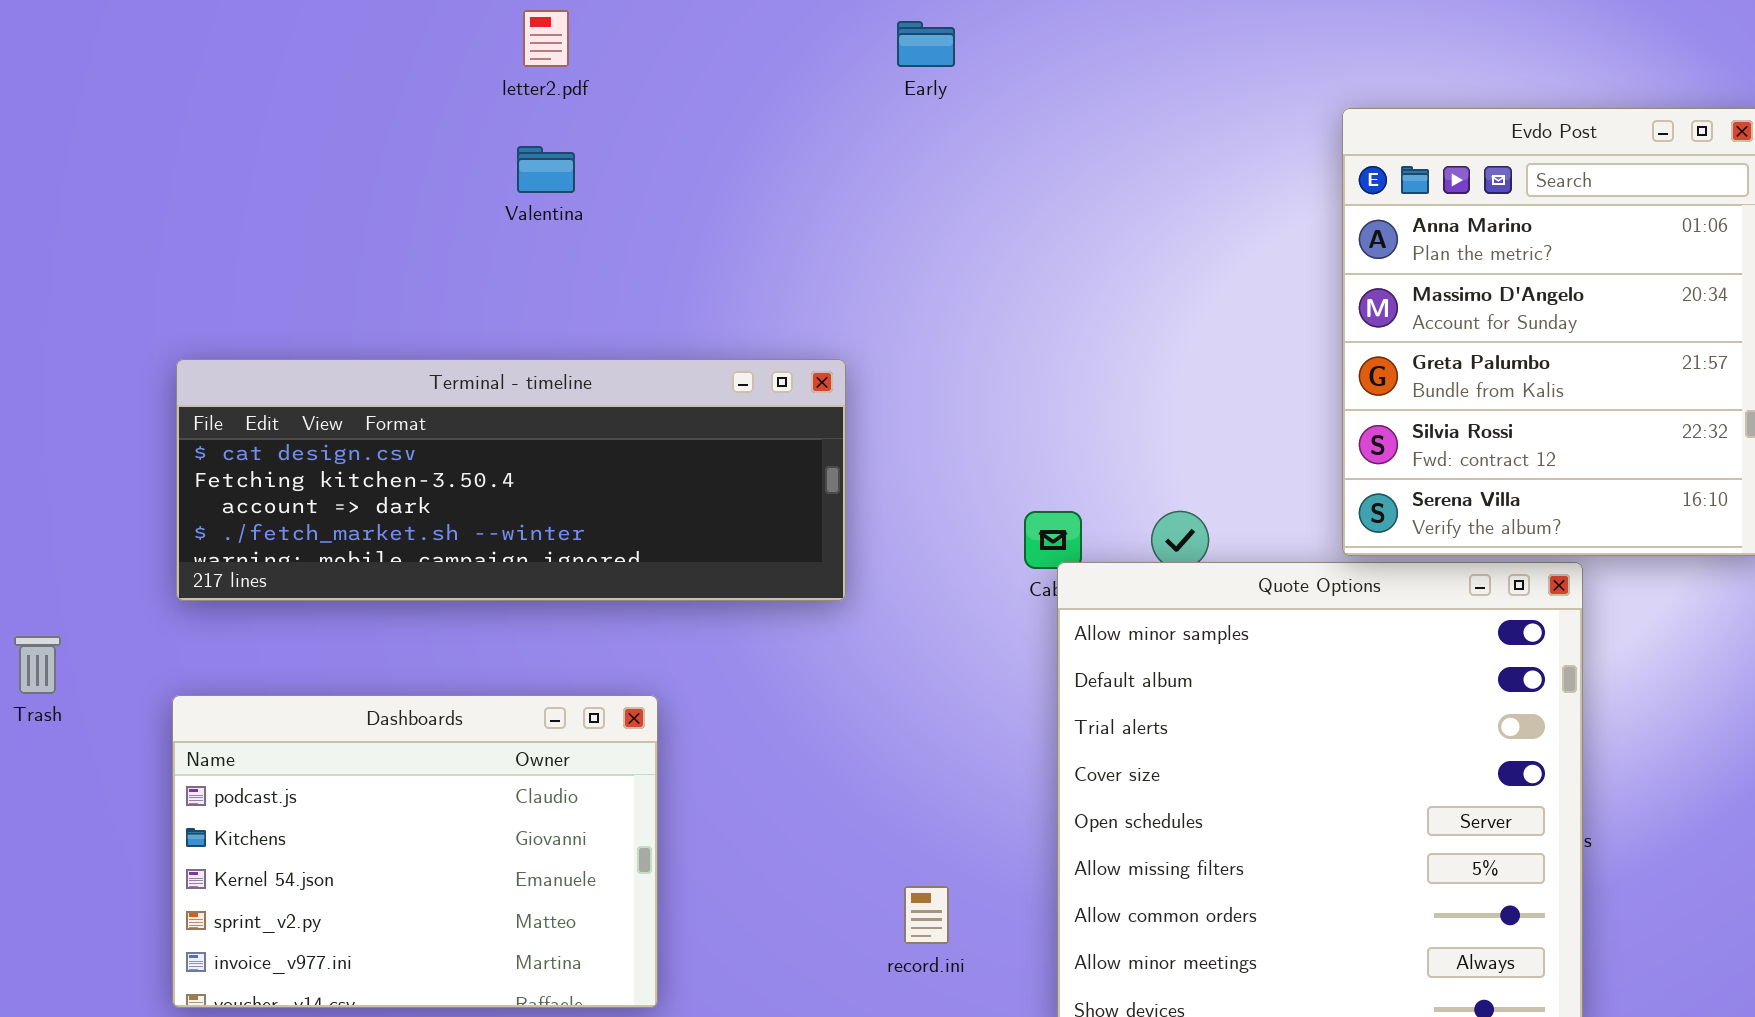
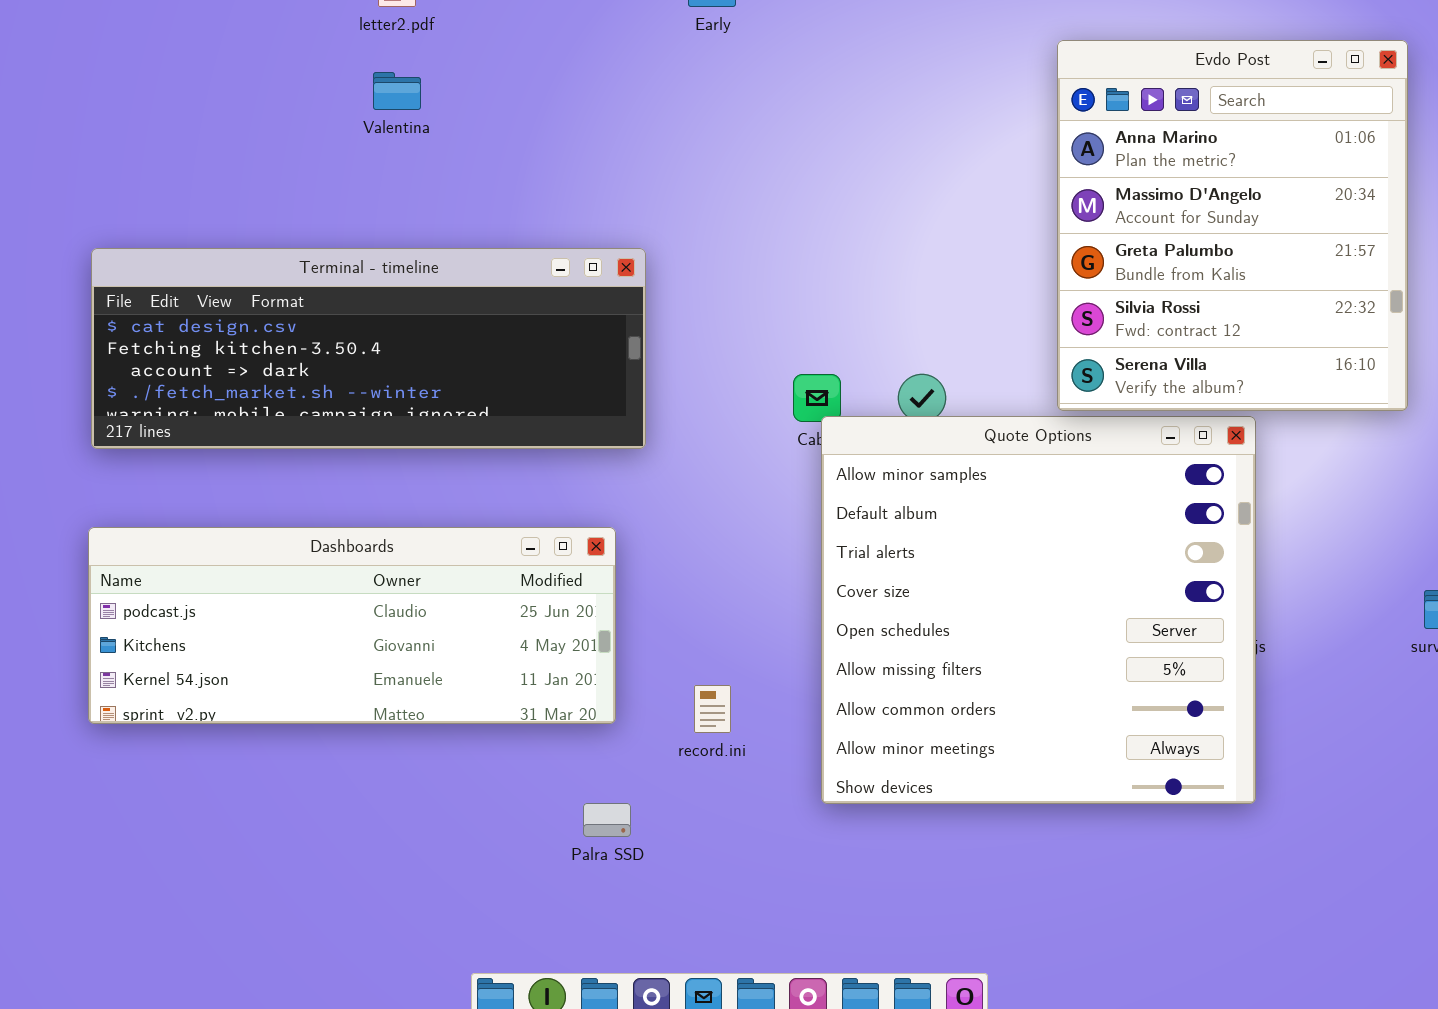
Dashboards: [172,695,658,1008] -> [88,527,616,724], resized

